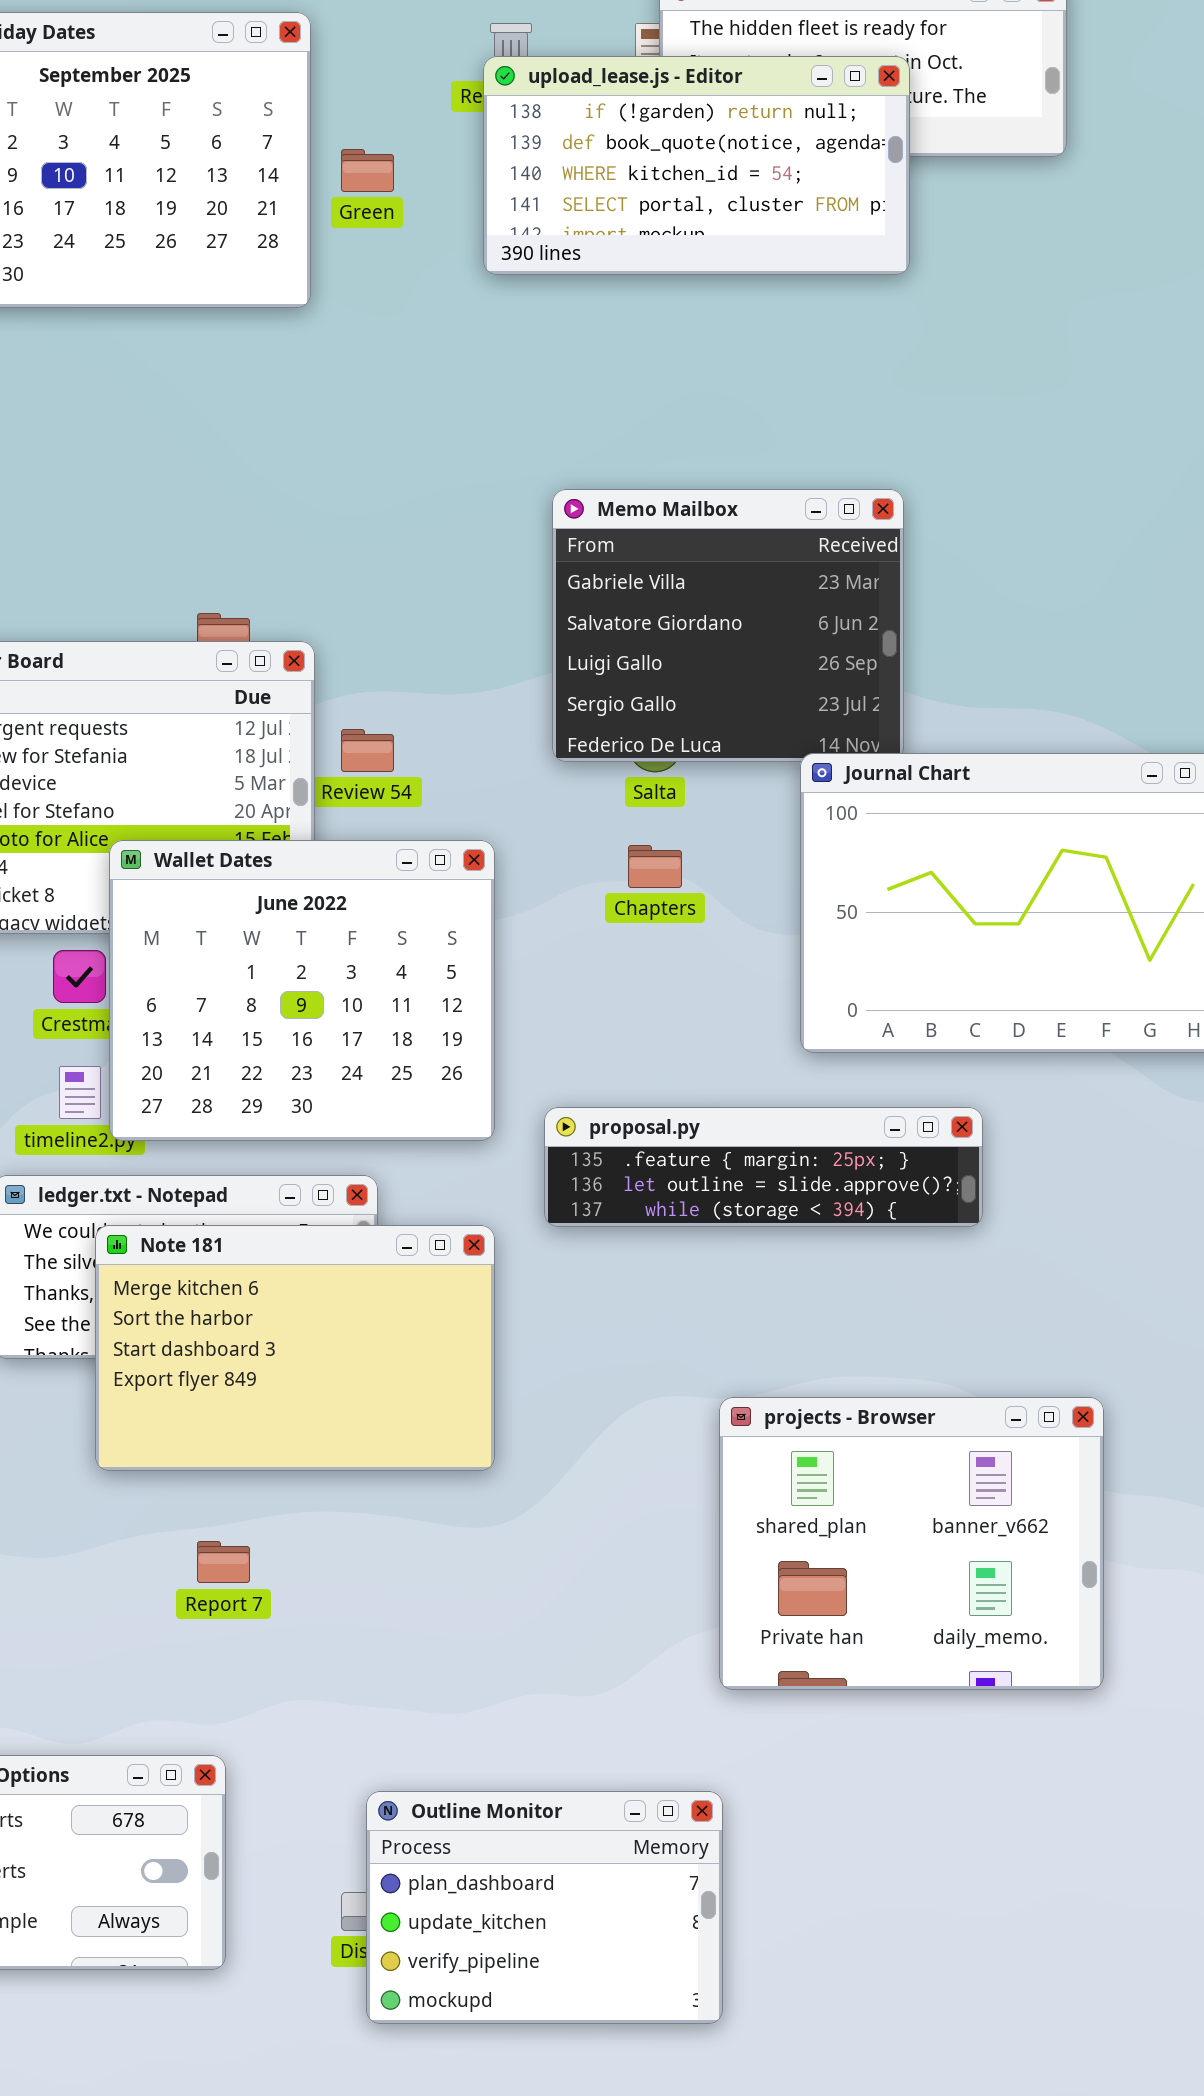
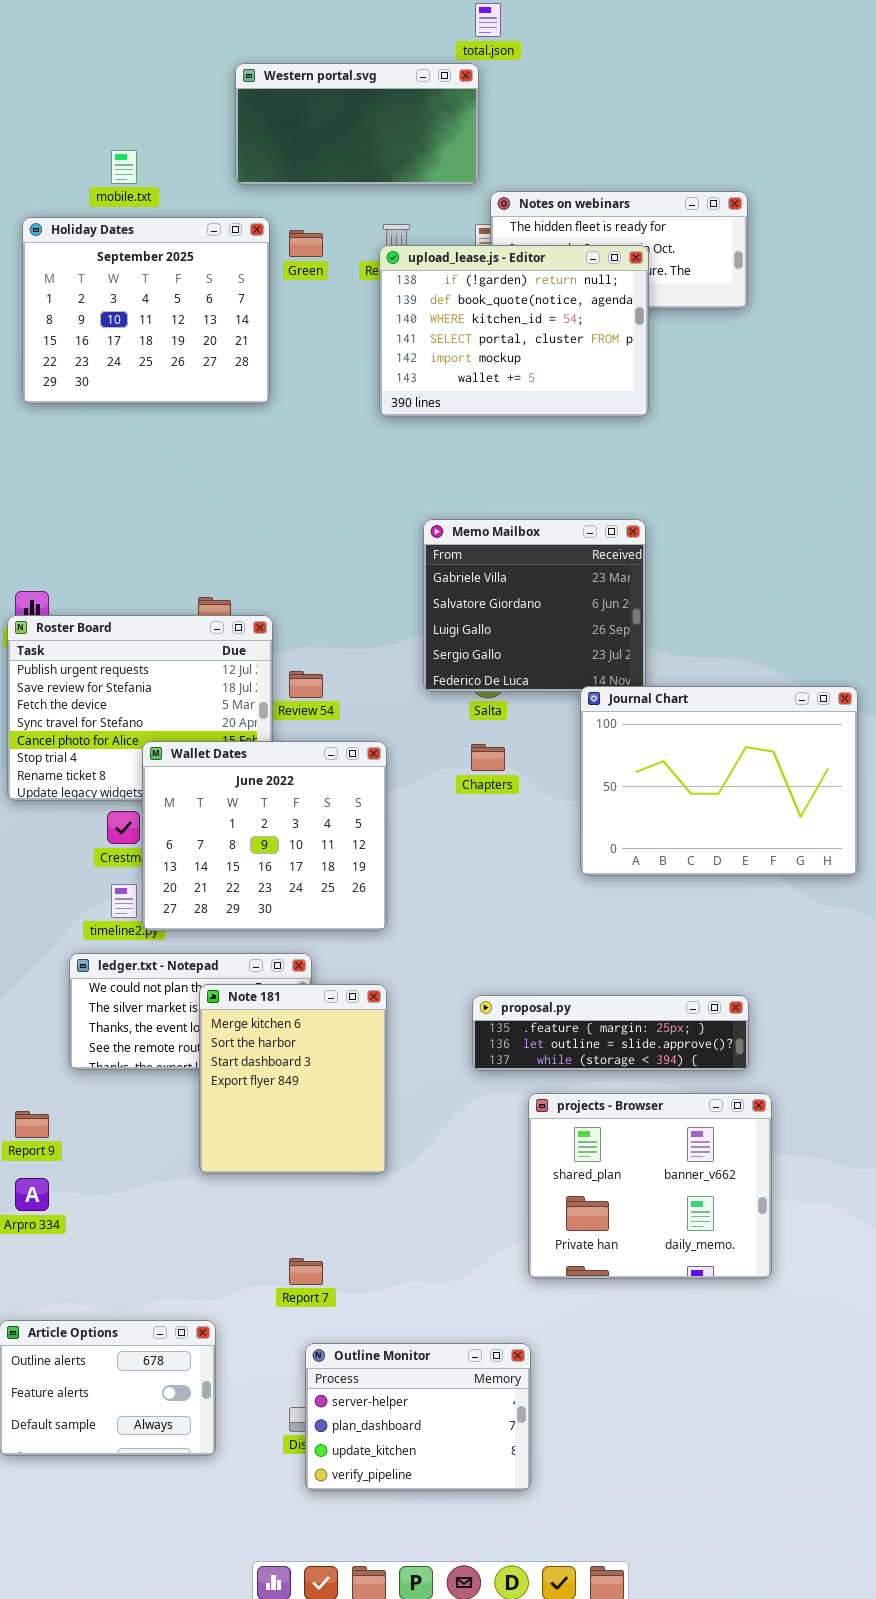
upload_lease.js - Editor: [483,56,910,275] -> [379,245,649,417], resized
Green: [341,149,394,192] -> [289,230,323,257], moved
proposal.py: [544,1107,983,1227] -> [472,995,749,1071], moved
Note 181: [95,1225,495,1471] -> [199,984,387,1174], resized
Report 7: [197,1541,250,1583] -> [289,1258,323,1285], moved
Outline Monitor: [366,1791,723,2024] -> [305,1343,531,1491], scrolled up 1 row

